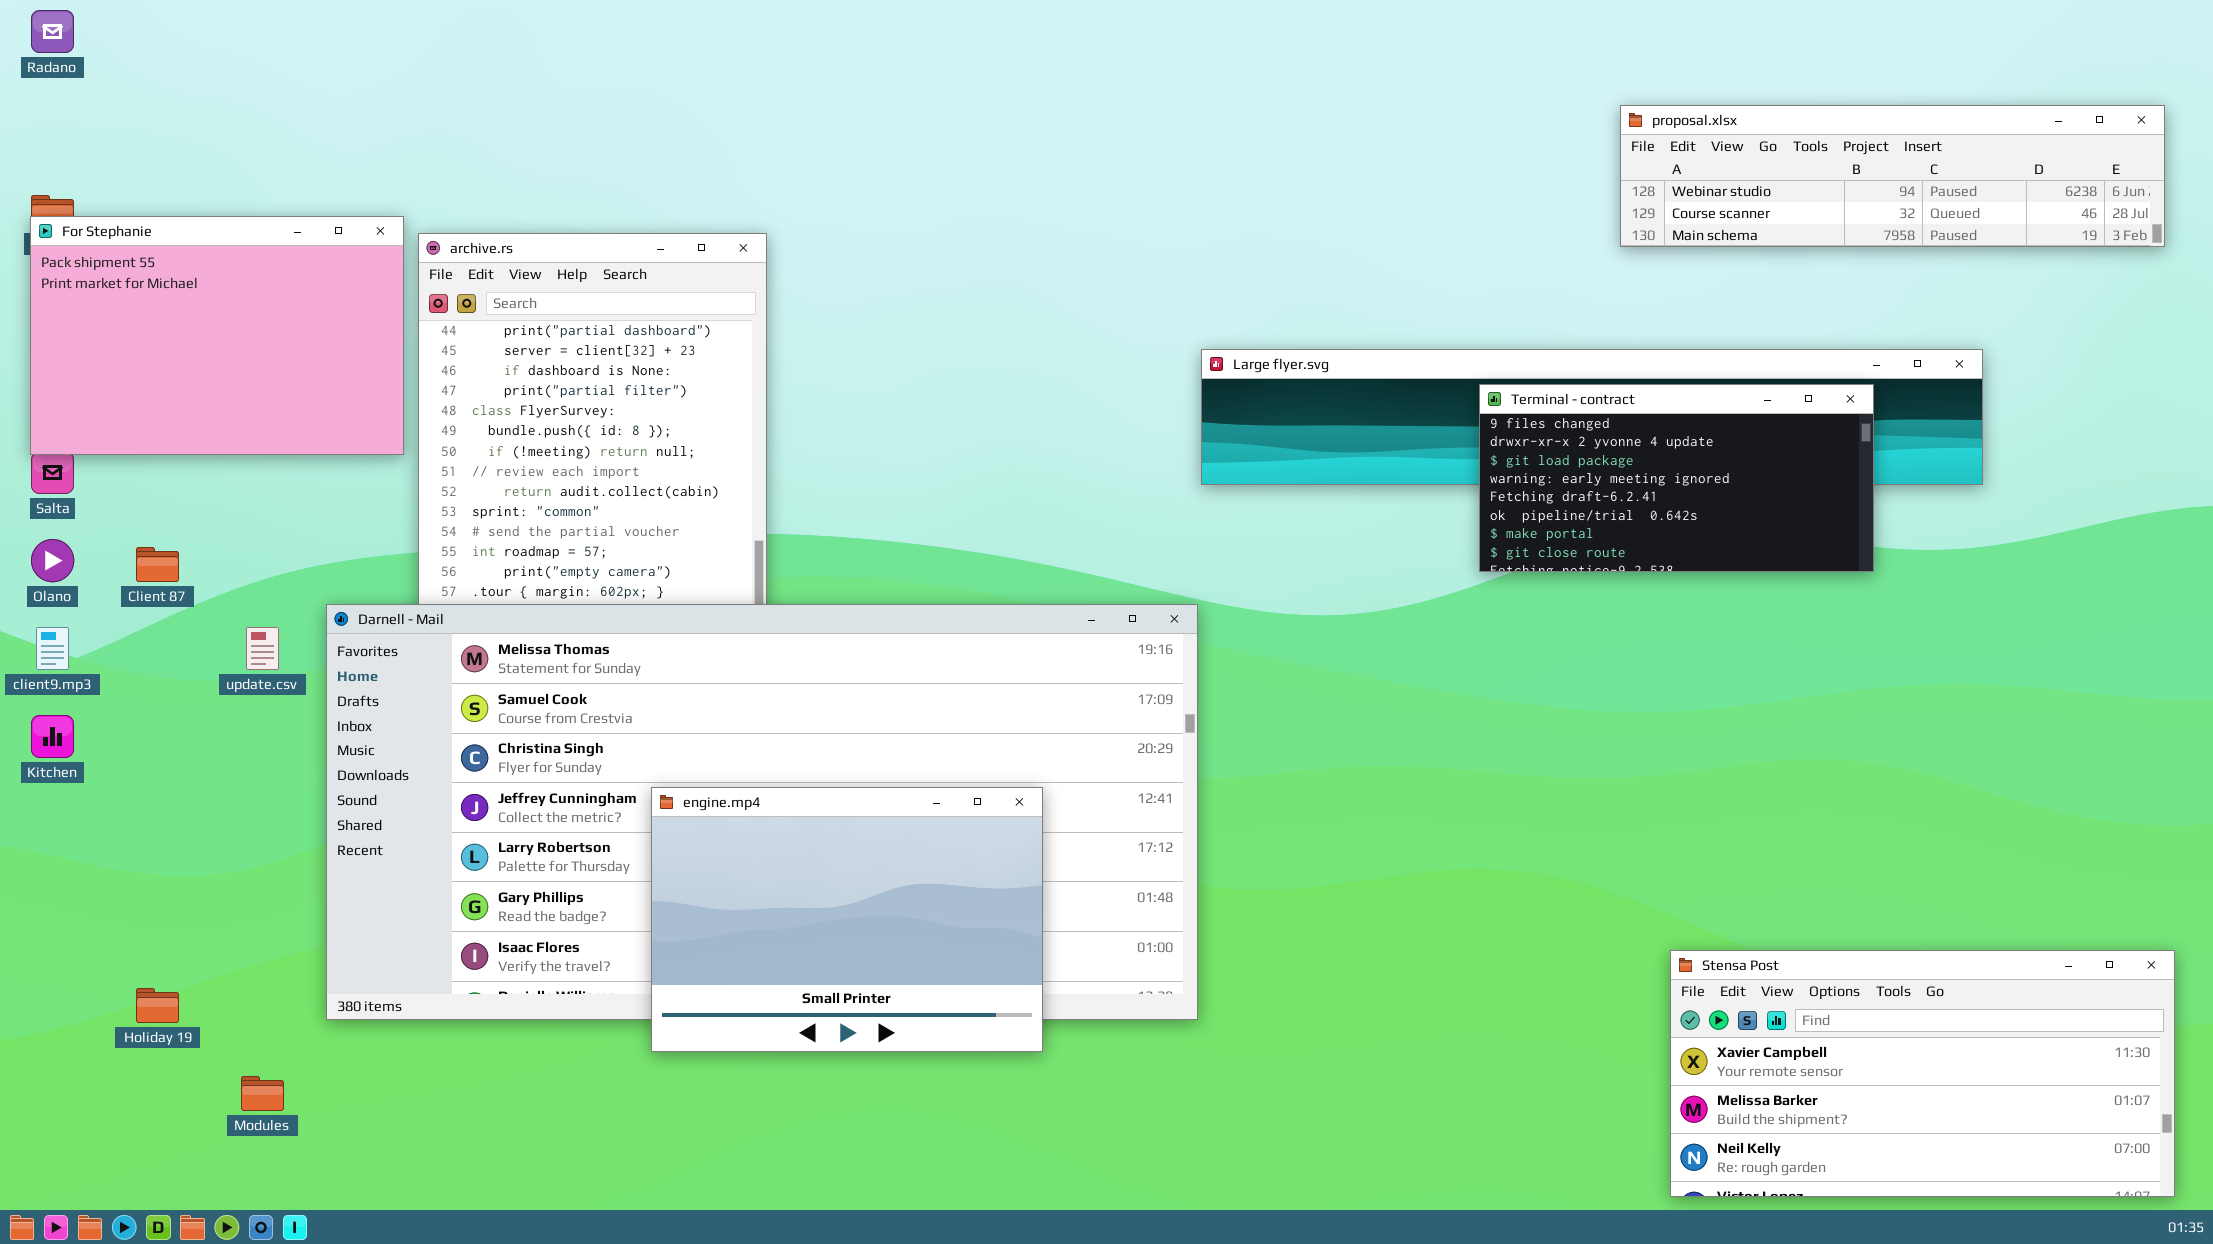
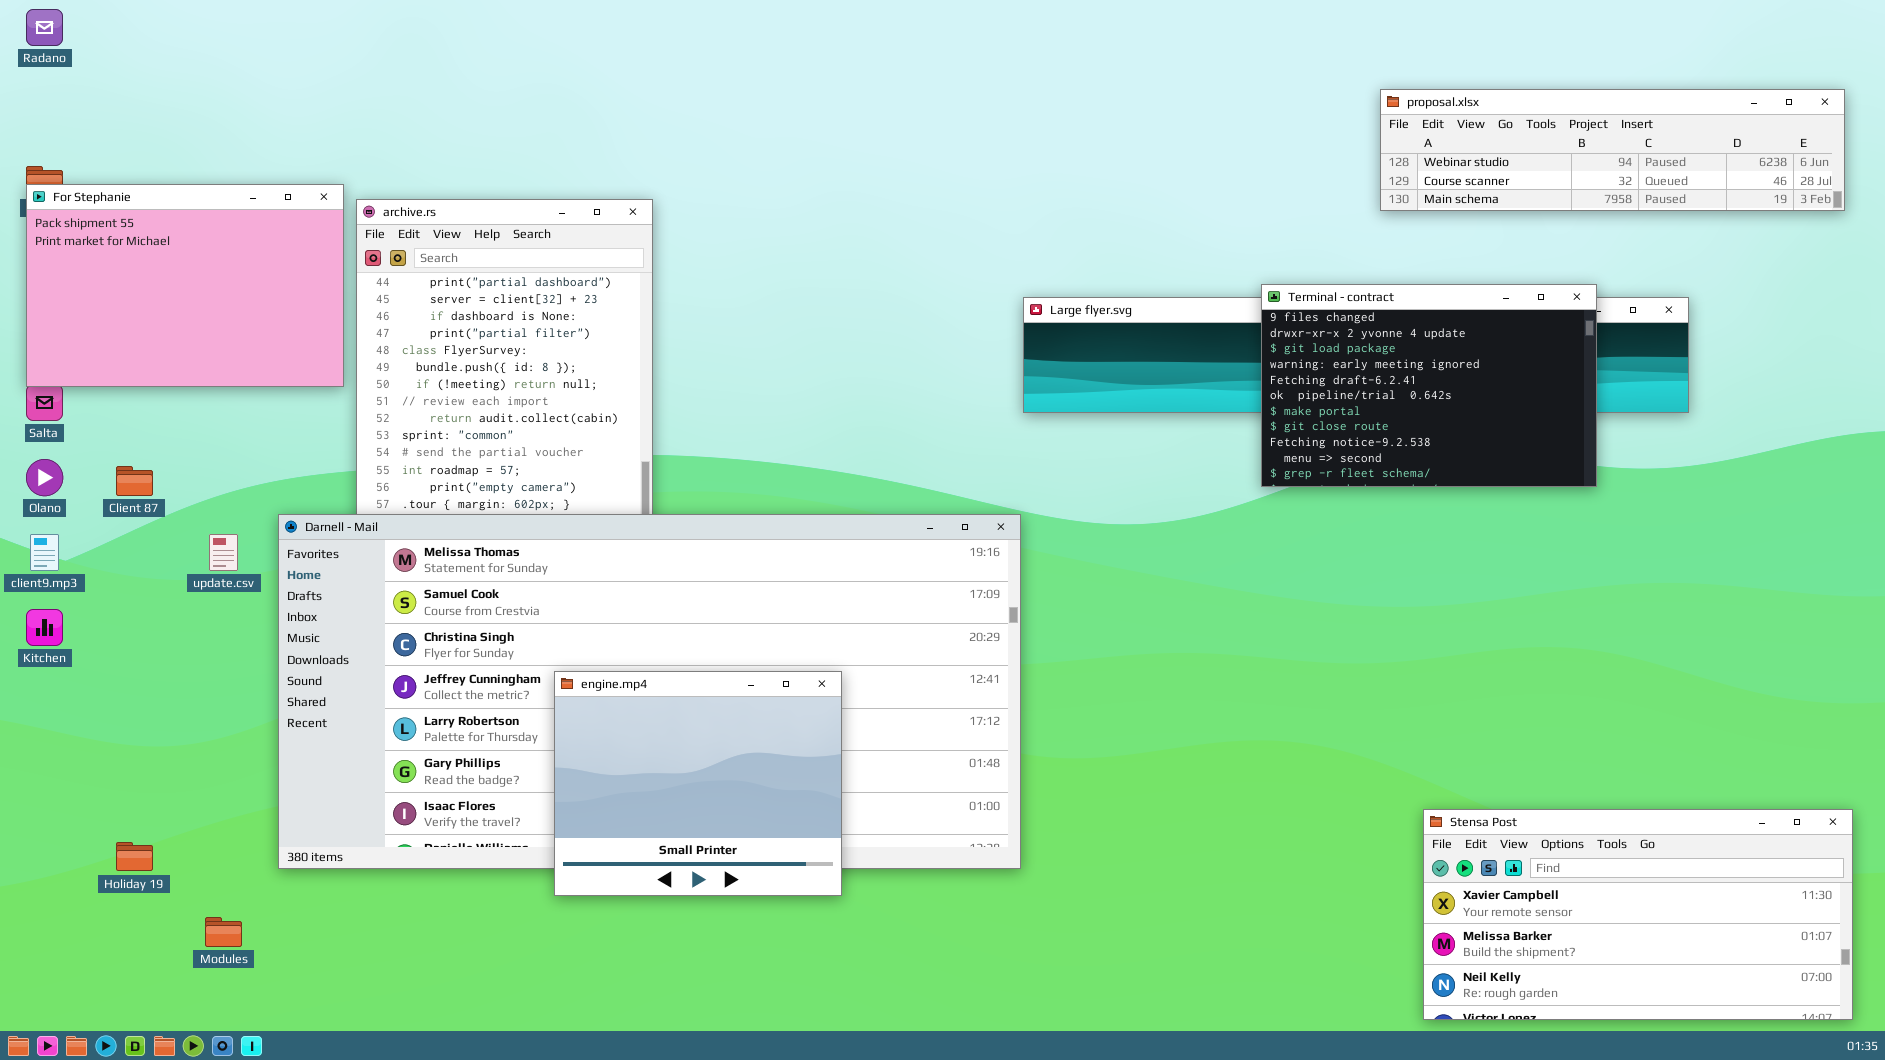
Terminal - contract: [1479,384,1874,572] -> [1261,284,1597,487], resized
engine.mp4: [651,787,1043,1052] -> [554,671,842,896], resized

